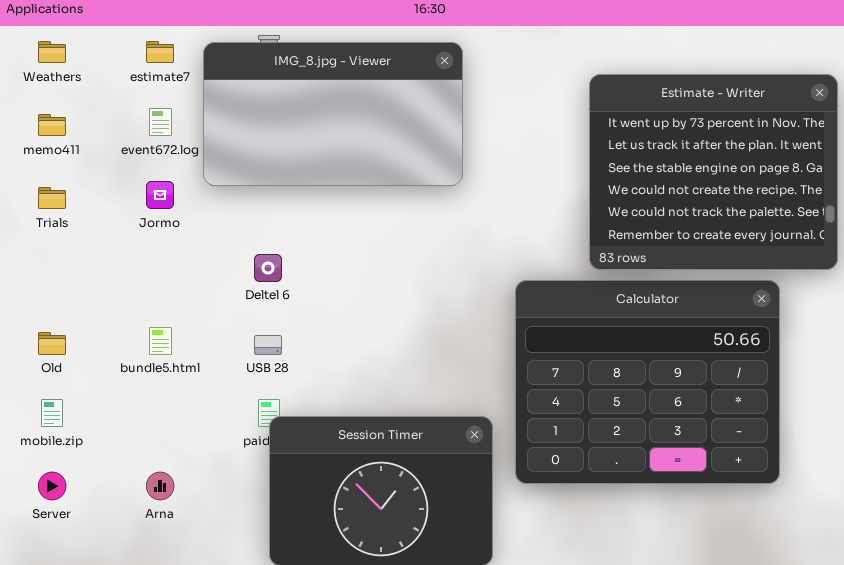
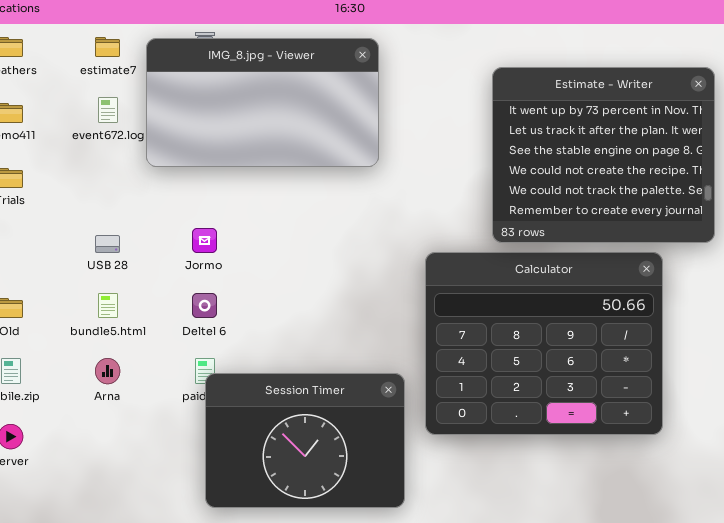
Jormo: [146,181,174,209] -> [192,228,217,253], moved
Deltel 6: [254,254,282,282] -> [192,293,217,318], moved
USB 28: [254,335,282,355] -> [95,235,120,253], moved
Arna: [146,472,174,500] -> [95,358,120,384], moved

